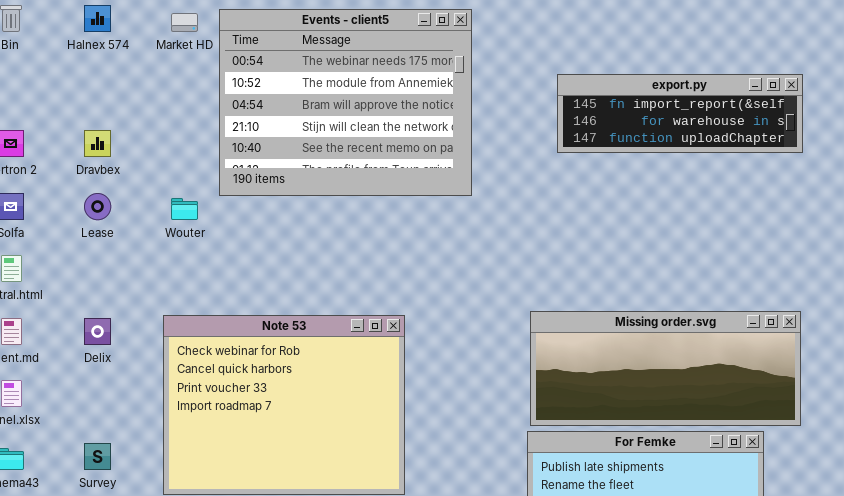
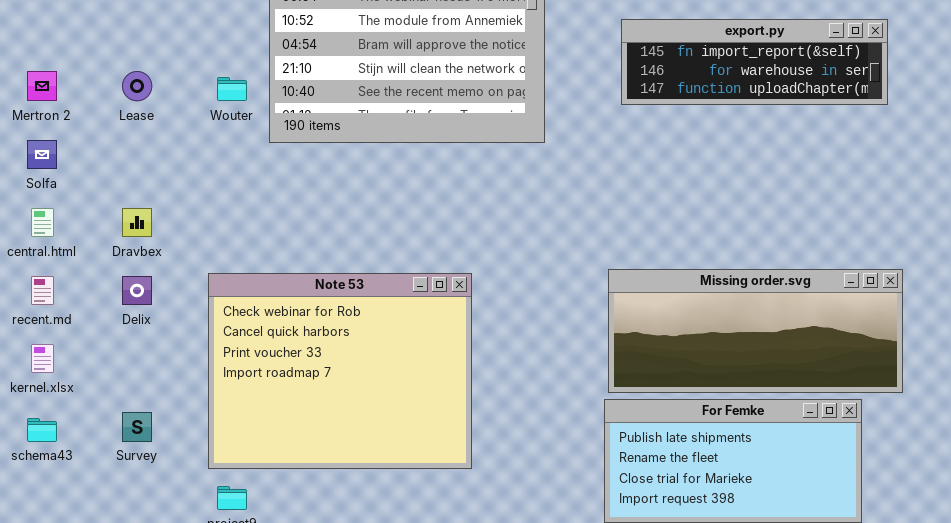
export.py: [557,74,803,153] -> [621,19,888,105], moved
Dravbex: [84,130,111,157] -> [122,208,152,237], moved
Lease: [84,193,111,220] -> [122,71,152,101], moved
Wouter: [171,198,198,220] -> [217,77,247,101], moved

